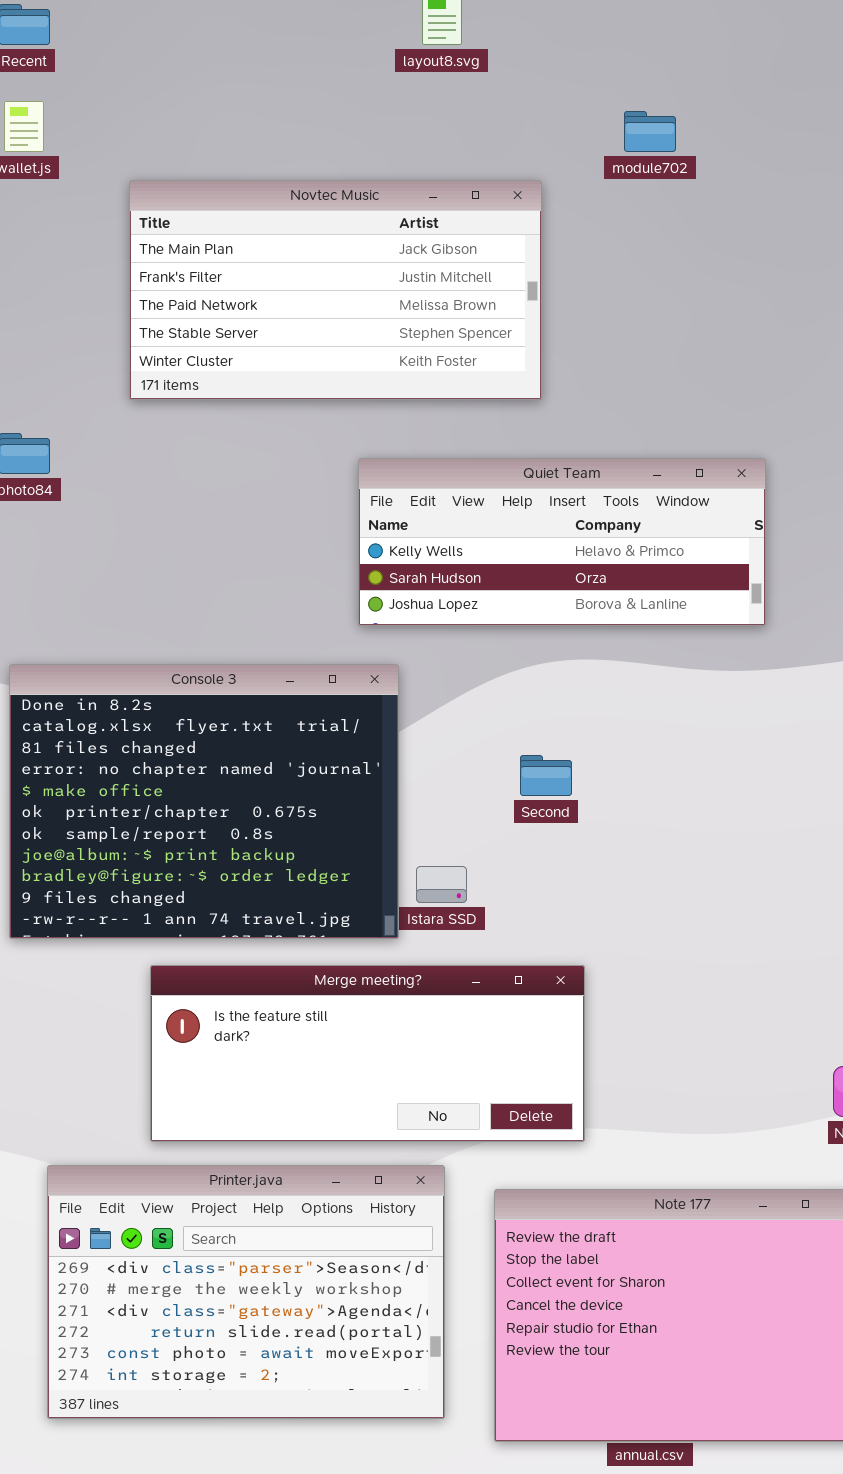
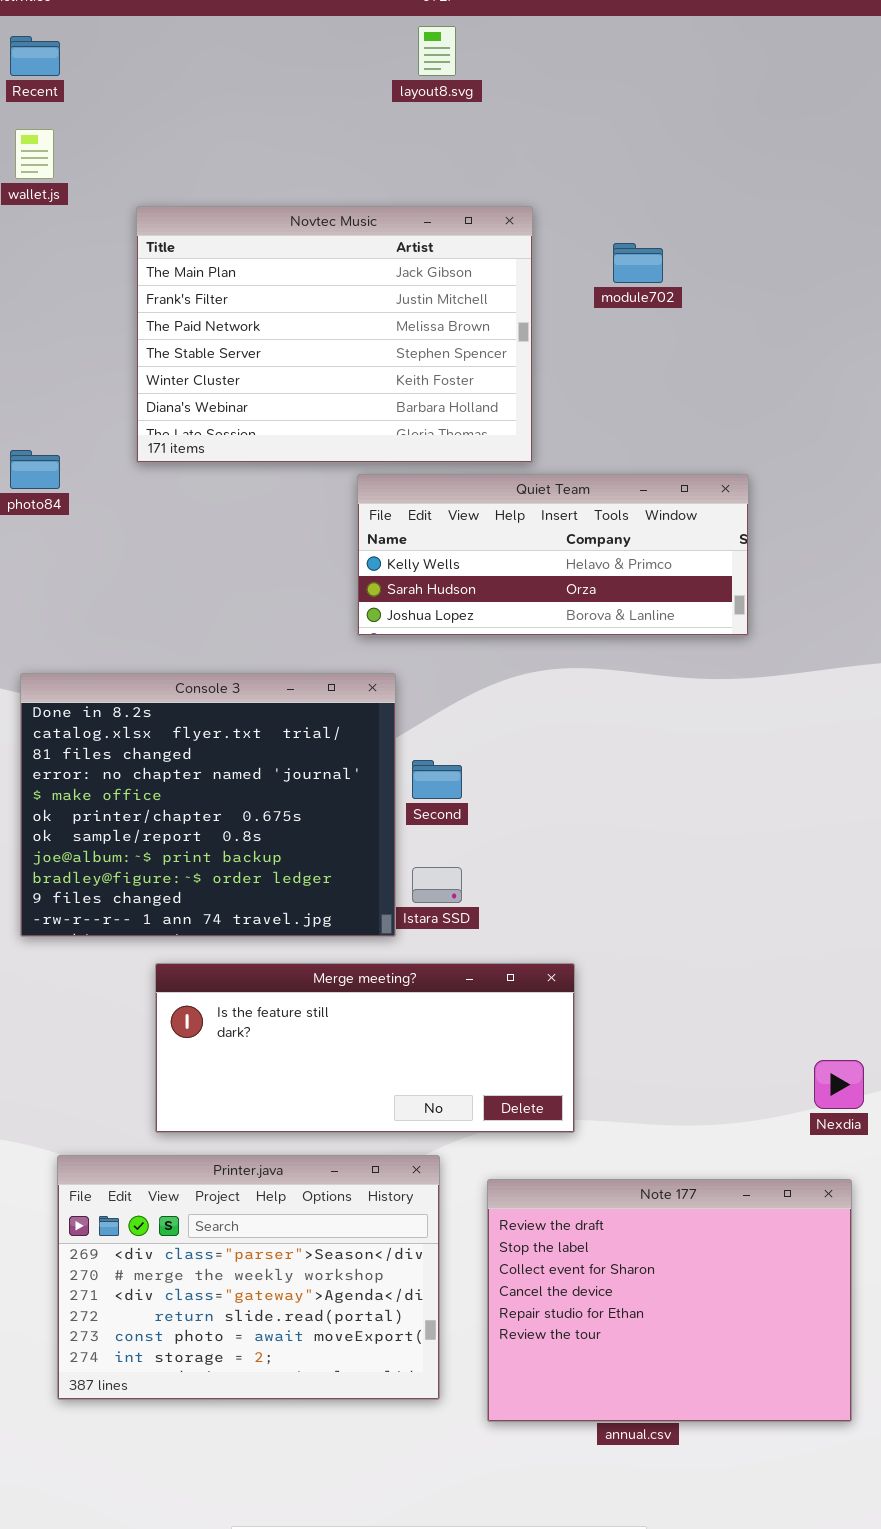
module702: [624,111,676,152] -> [613,243,663,283], moved
Novtec Music: [129,180,542,400] -> [136,206,533,463], resized
Second: [520,755,572,796] -> [412,760,462,799], moved

